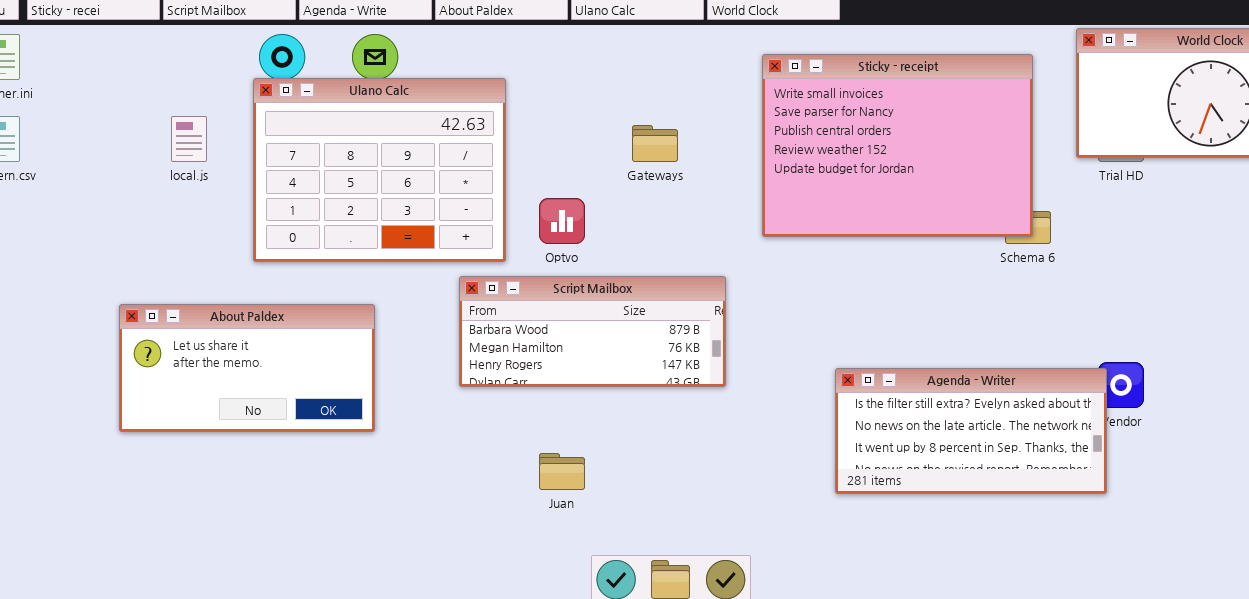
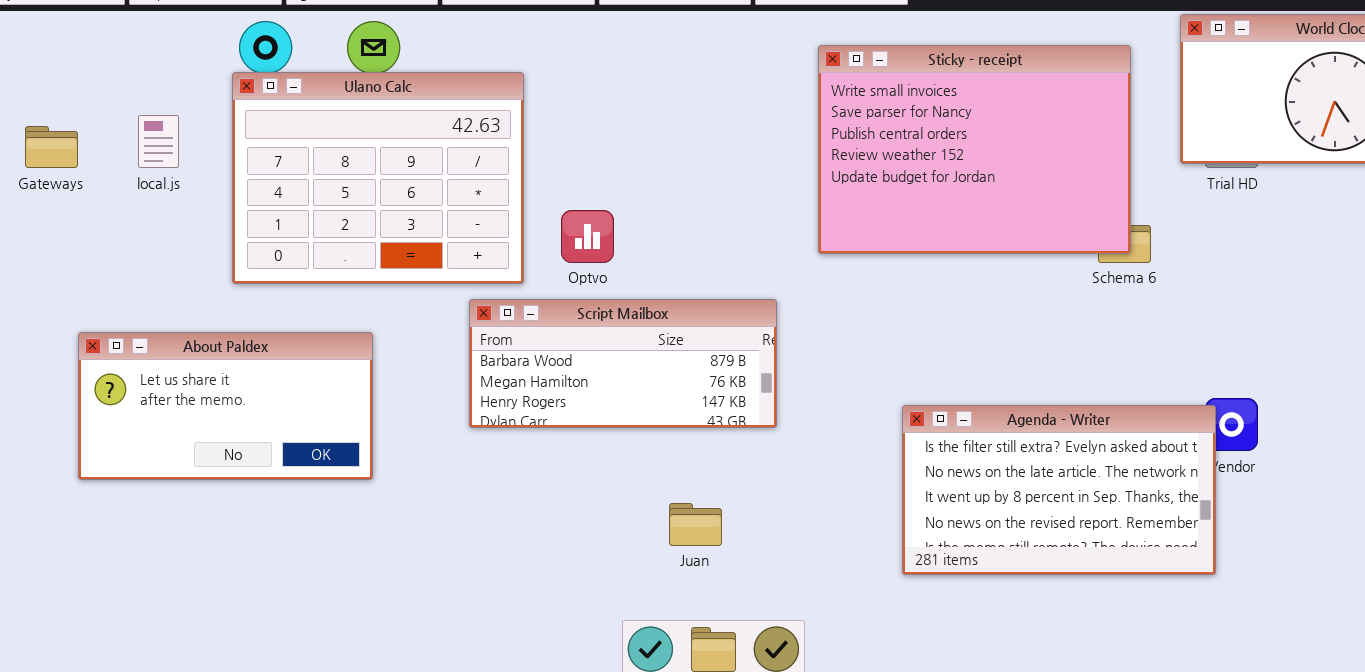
Gateways: [632,125,678,162] -> [25,126,78,168], moved
Agenda - Writer: [835,368,1107,494] -> [902,405,1216,575], resized
Juan: [539,453,585,490] -> [669,503,722,546], moved

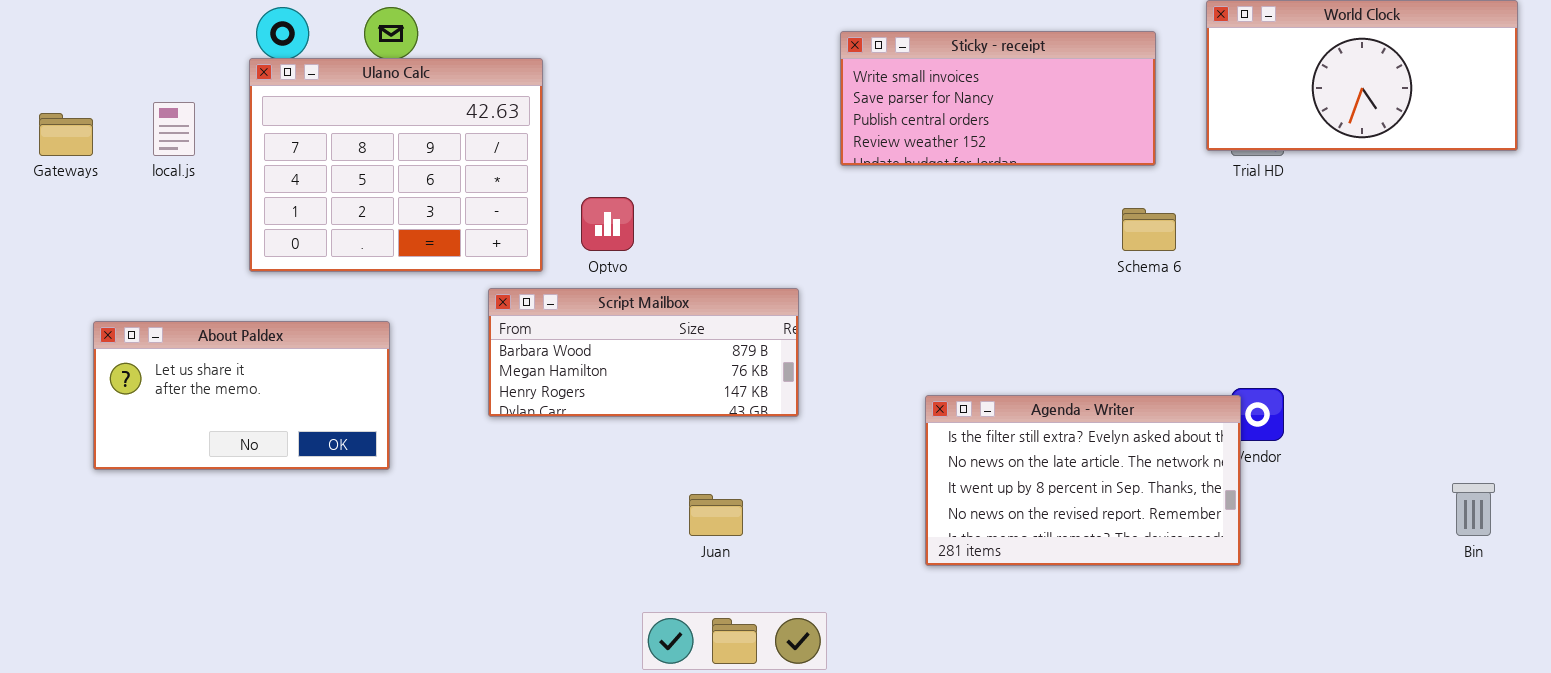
Sticky - receipt: [818,45,1131,254] -> [840,31,1156,166], resized

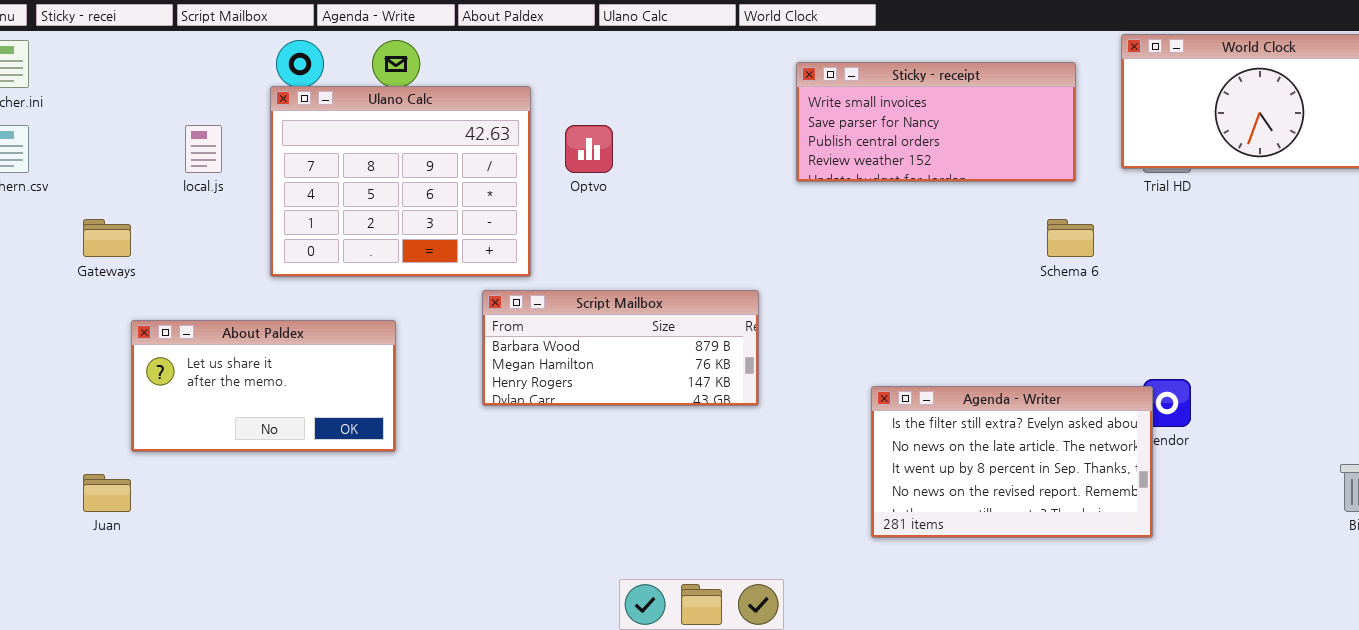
Gateways: [39,113,93,156] -> [83,219,131,257], moved
Optvo: [581,197,634,251] -> [565,125,613,173], moved
Juan: [689,494,743,536] -> [83,474,131,512], moved

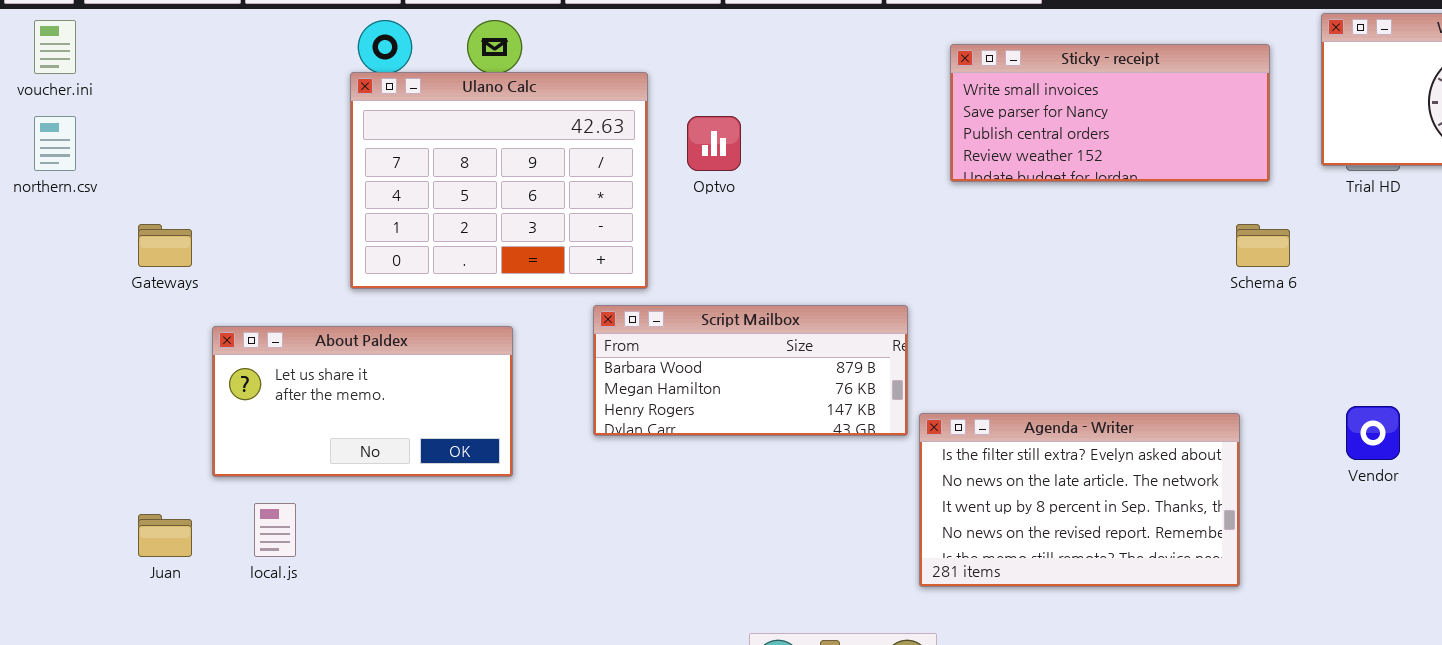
local.js: [185,125,222,173] -> [254,503,296,557], moved
About Paldex: [131,320,396,452] -> [212,326,513,477], moved
Agenda - Writer: [871,386,1153,538] -> [919,413,1240,587], moved

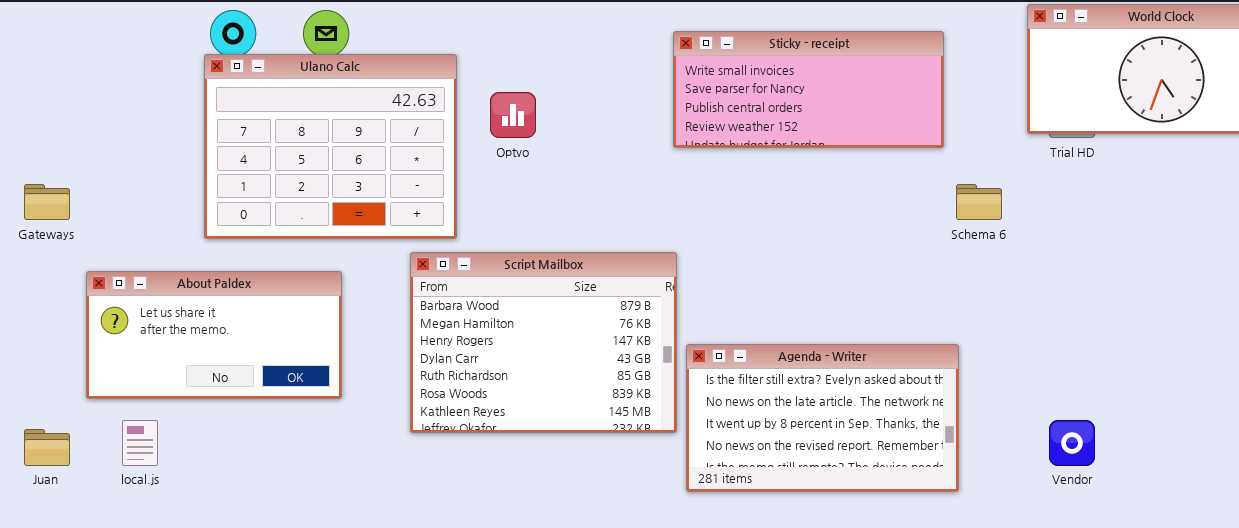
Sticky - receipt: [950,44,1270,182] -> [673,31,944,148], moved
Script Mailbox: [593,305,908,436] -> [410,252,677,433], resized
Vendor: [1346,406,1400,460] -> [1049,420,1095,466], moved

